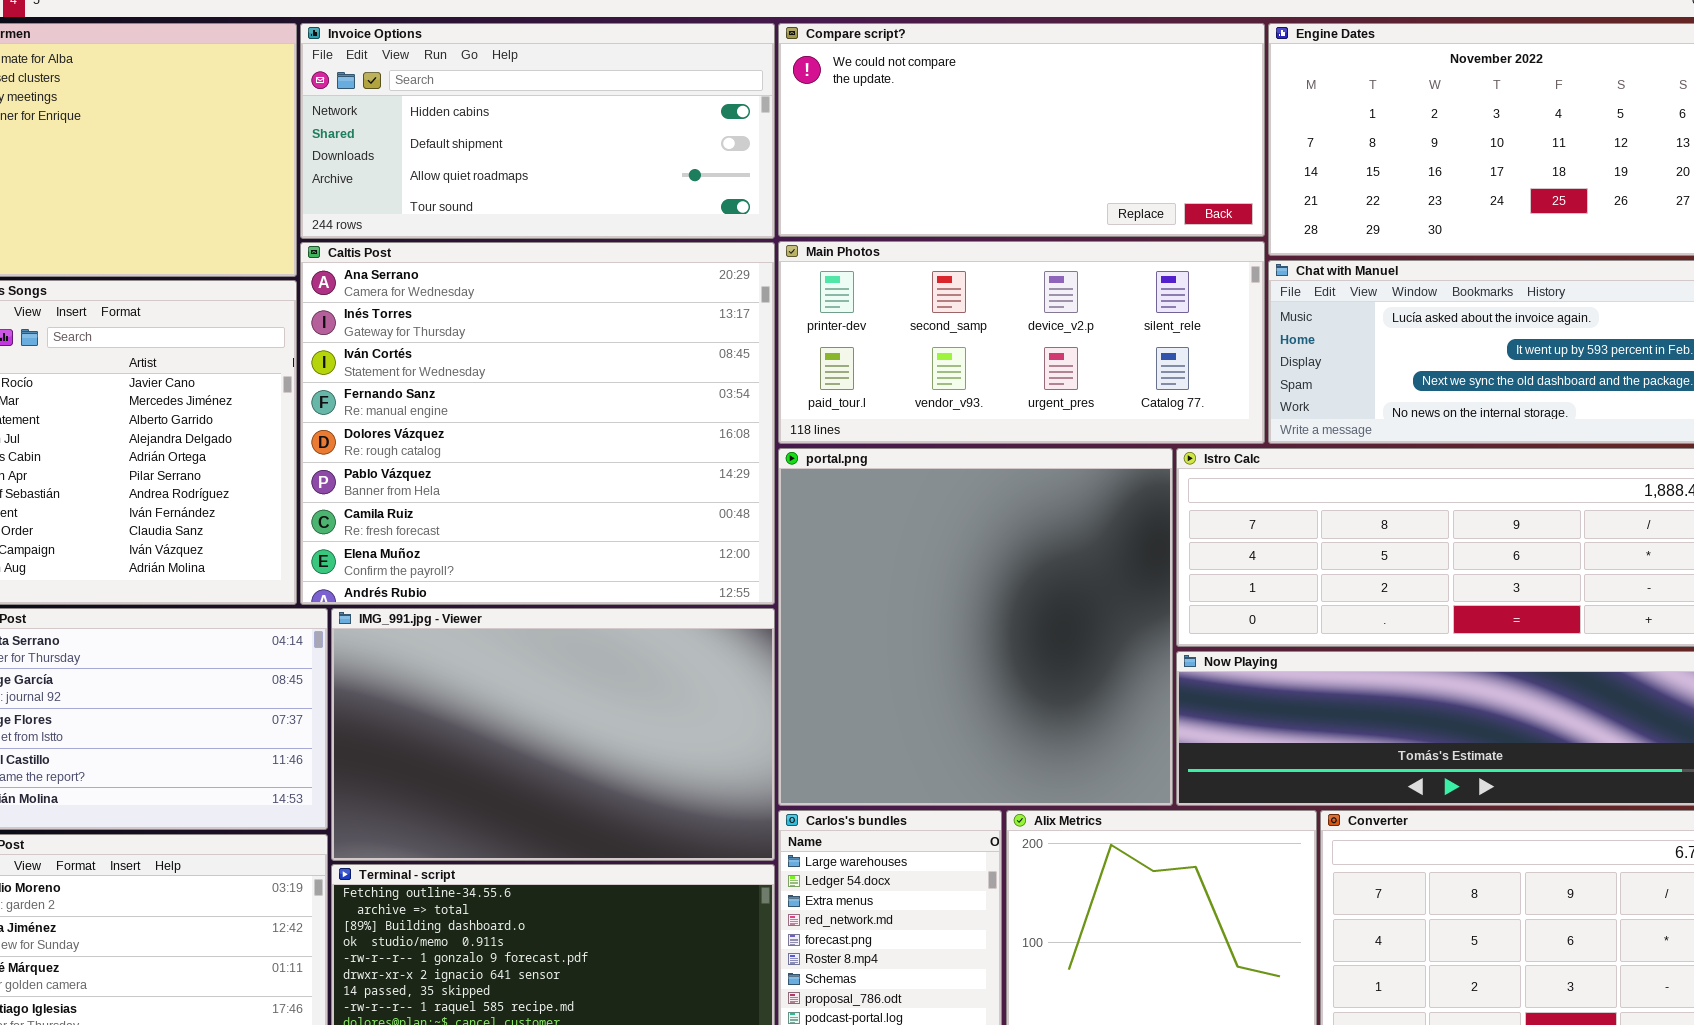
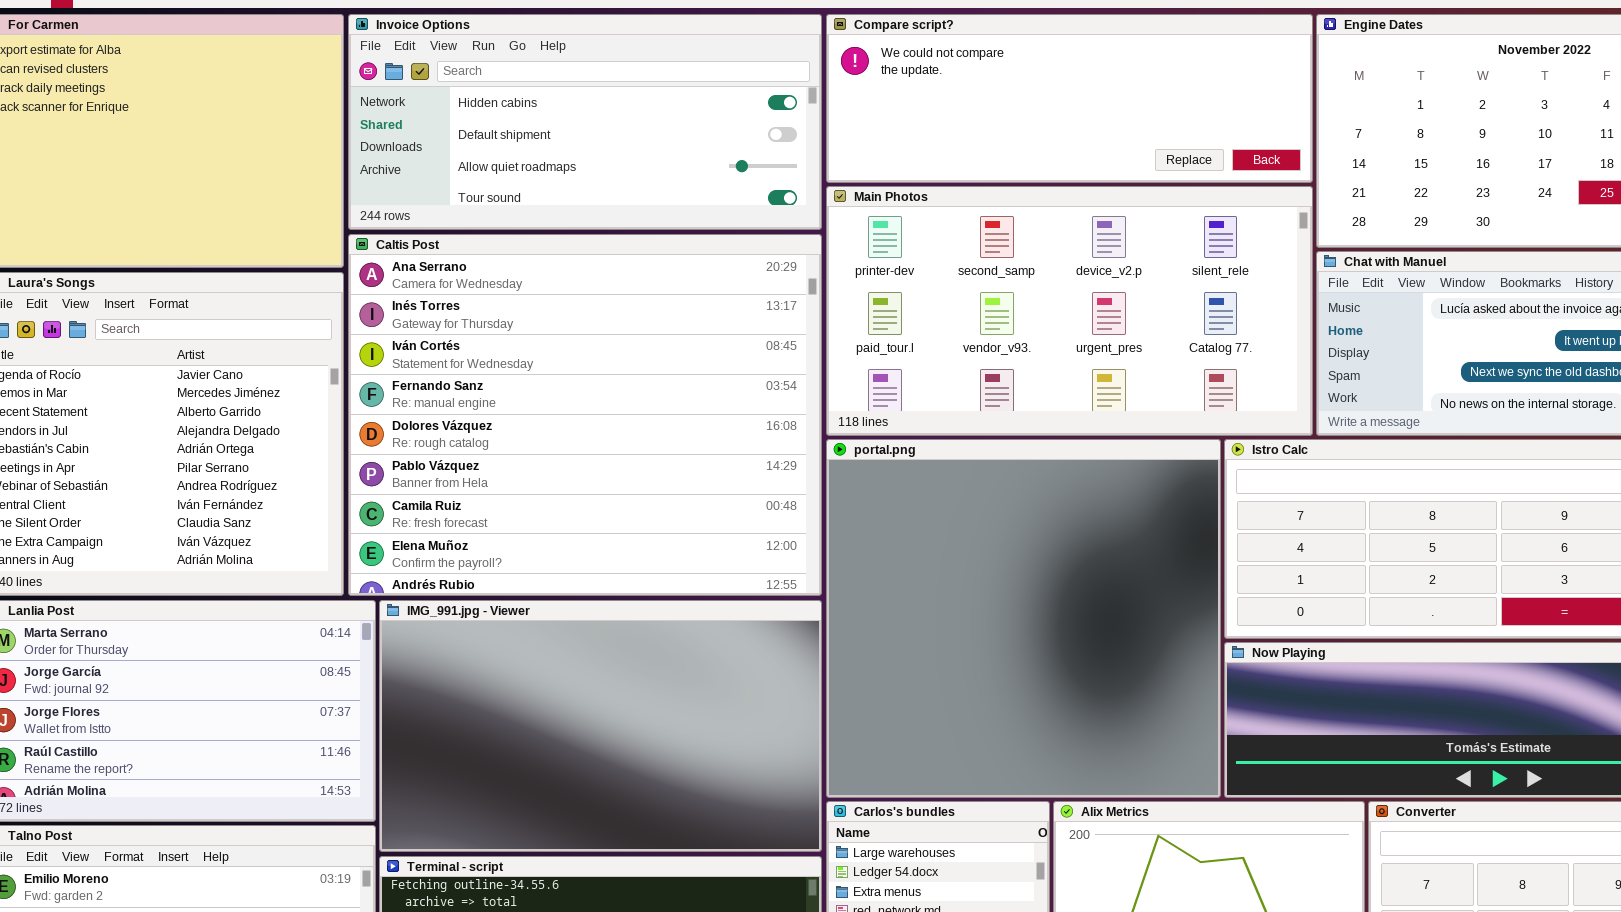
Compare script?: [778,23,1265,237] -> [826,14,1313,183], resized
Main Photos: [778,241,1265,444] -> [826,186,1313,436], resized

